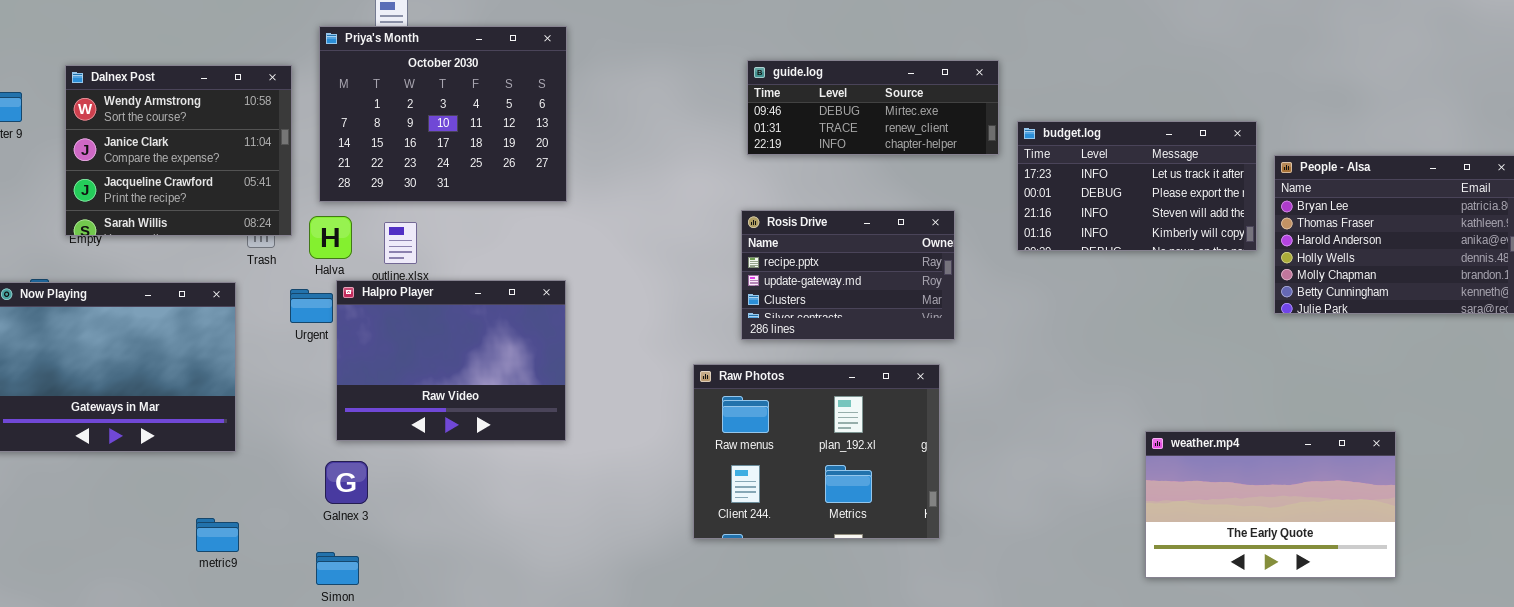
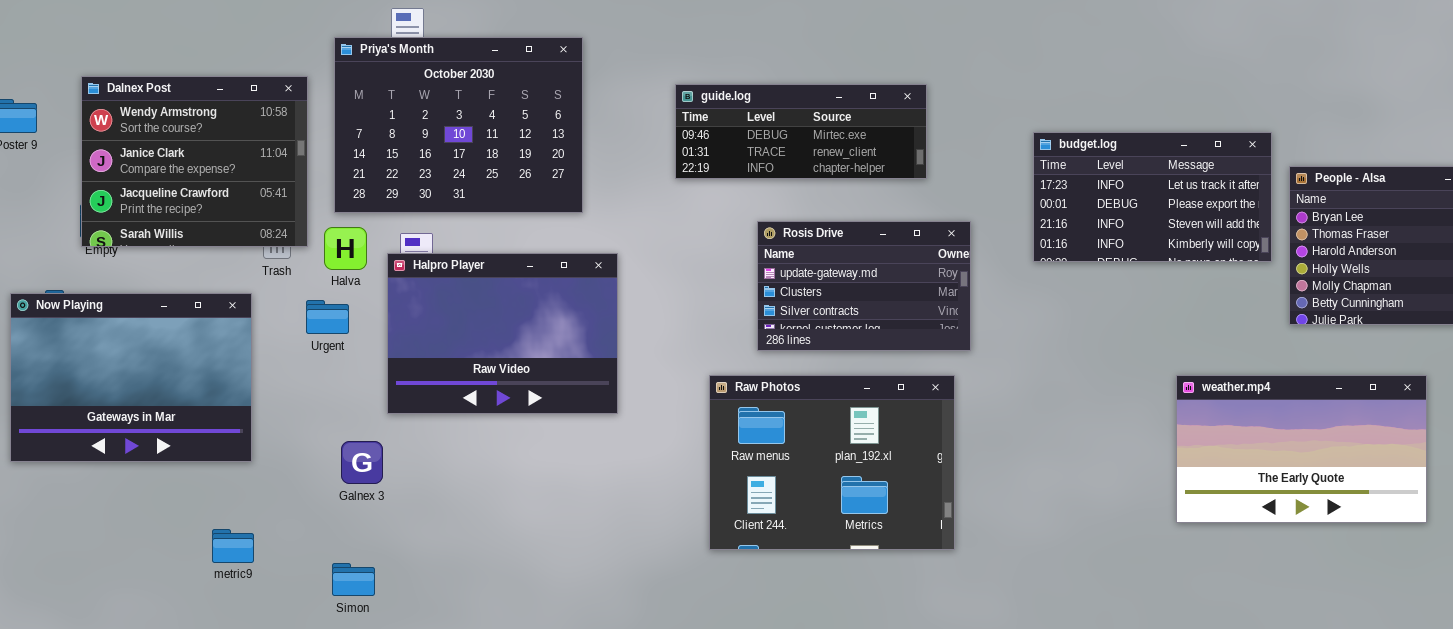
guide.log: [747,60,999,155] -> [675,84,927,179], moved
Rosis Drive: [741,210,955,340] -> [757,221,971,351], scrolled down 1 row
Halpro Player: [336,280,566,441] -> [387,253,618,414], moved
weather.mp4: [1145,431,1396,578] -> [1176,375,1427,523], moved
Galnex 3: [325,461,368,504] -> [341,441,383,484], moved

